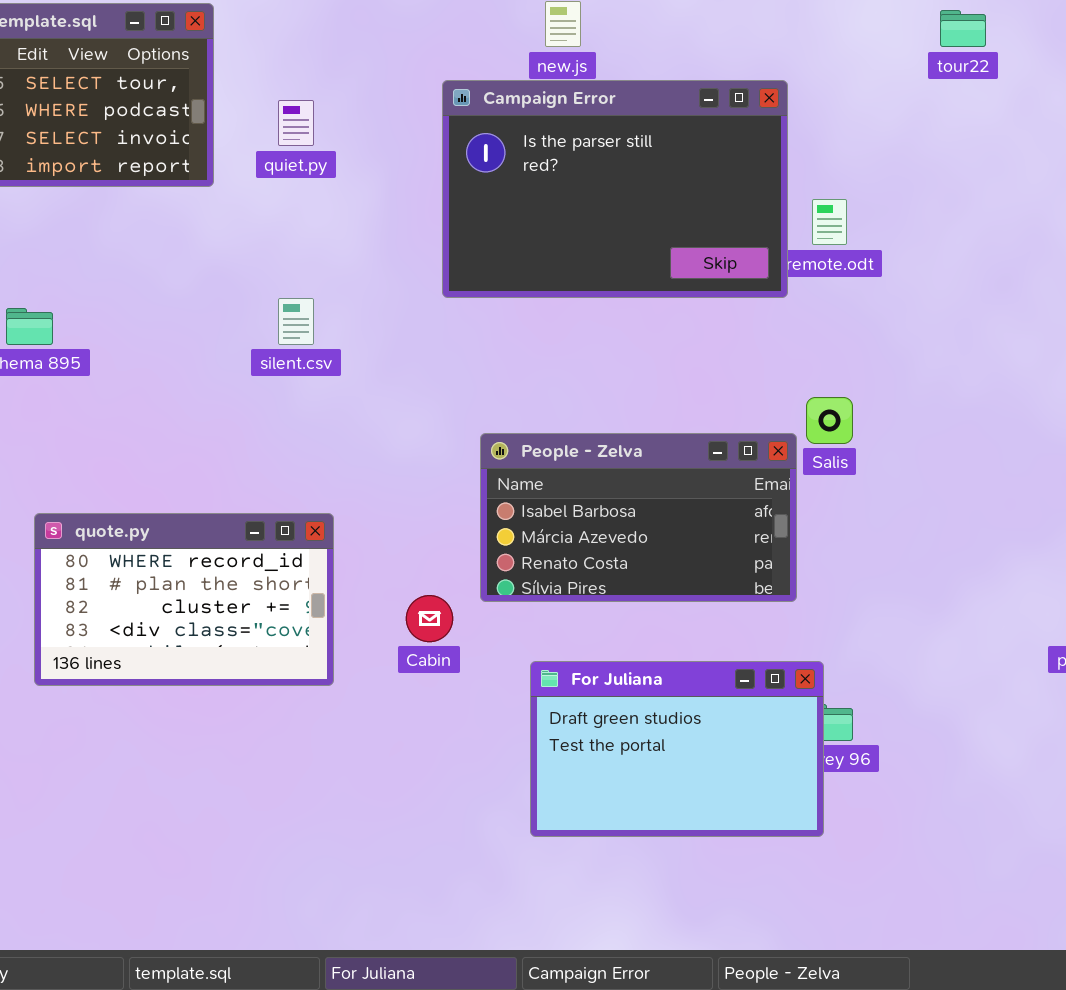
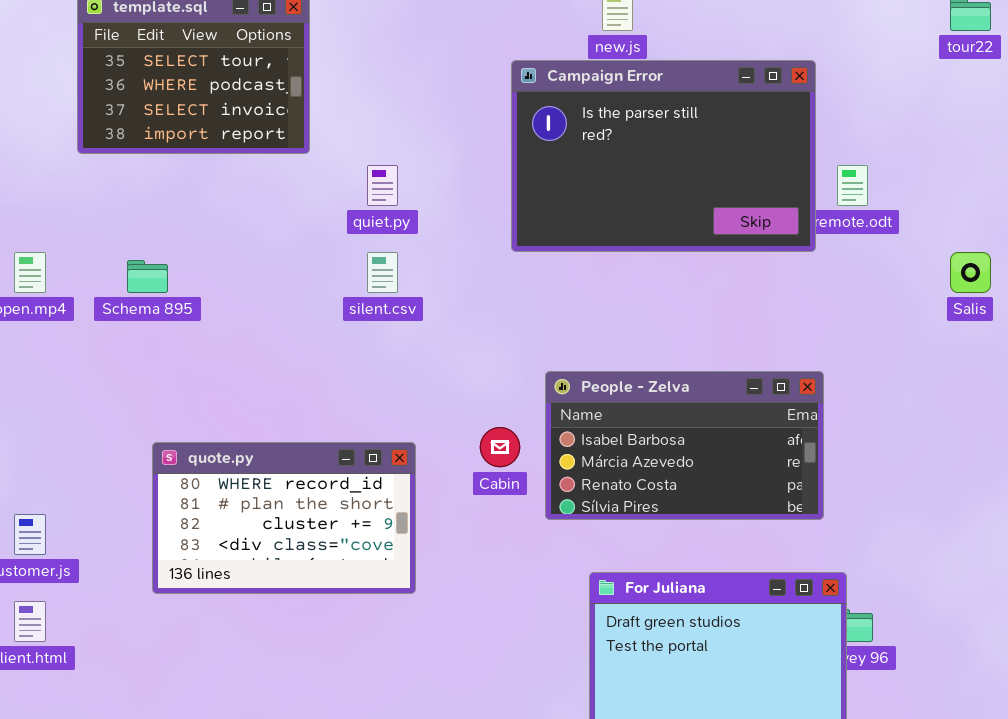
quiet.py: [278,100,314,146] -> [367,165,398,206], moved
Salis: [806,397,853,444] -> [950,252,991,293], moved
Cabin: [406,595,453,642] -> [480,427,520,467], moved

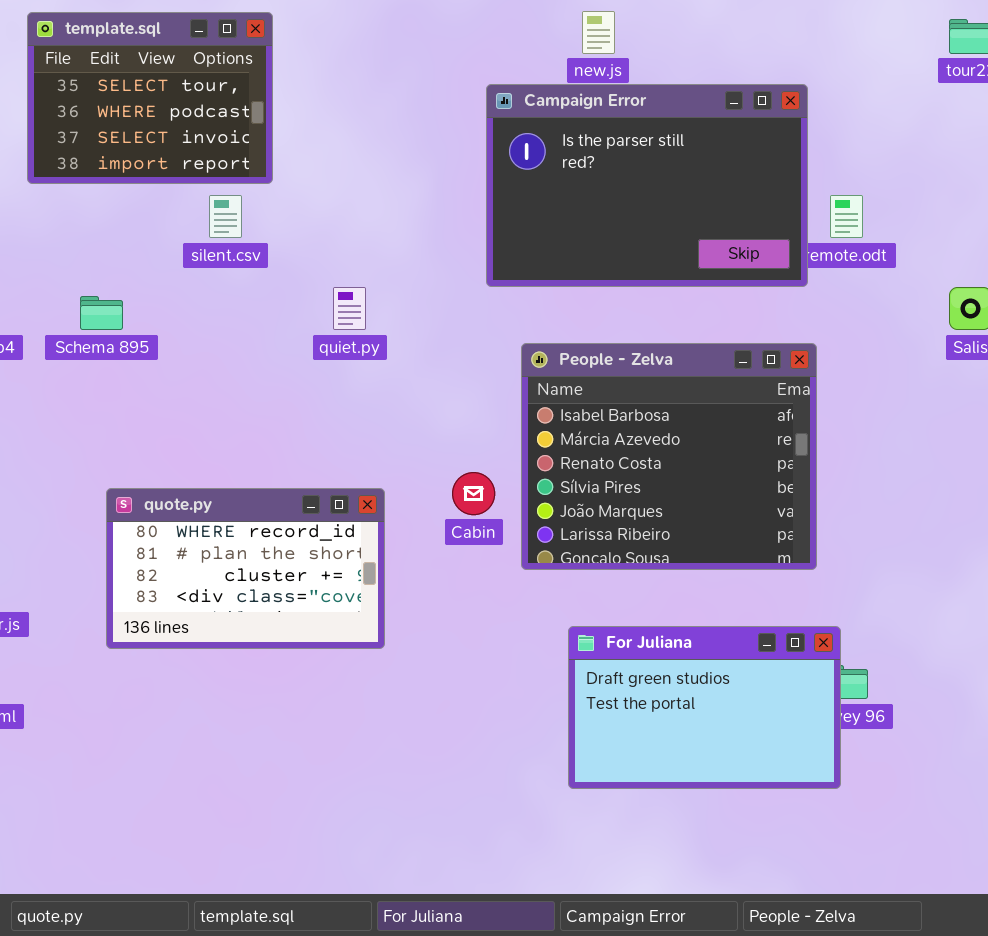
quiet.py: [367,165,398,206] -> [333,287,366,330], moved
silent.csv: [367,252,398,293] -> [209,195,242,238], moved
People - Zelva: [545,371,824,520] -> [521,343,817,570], resized

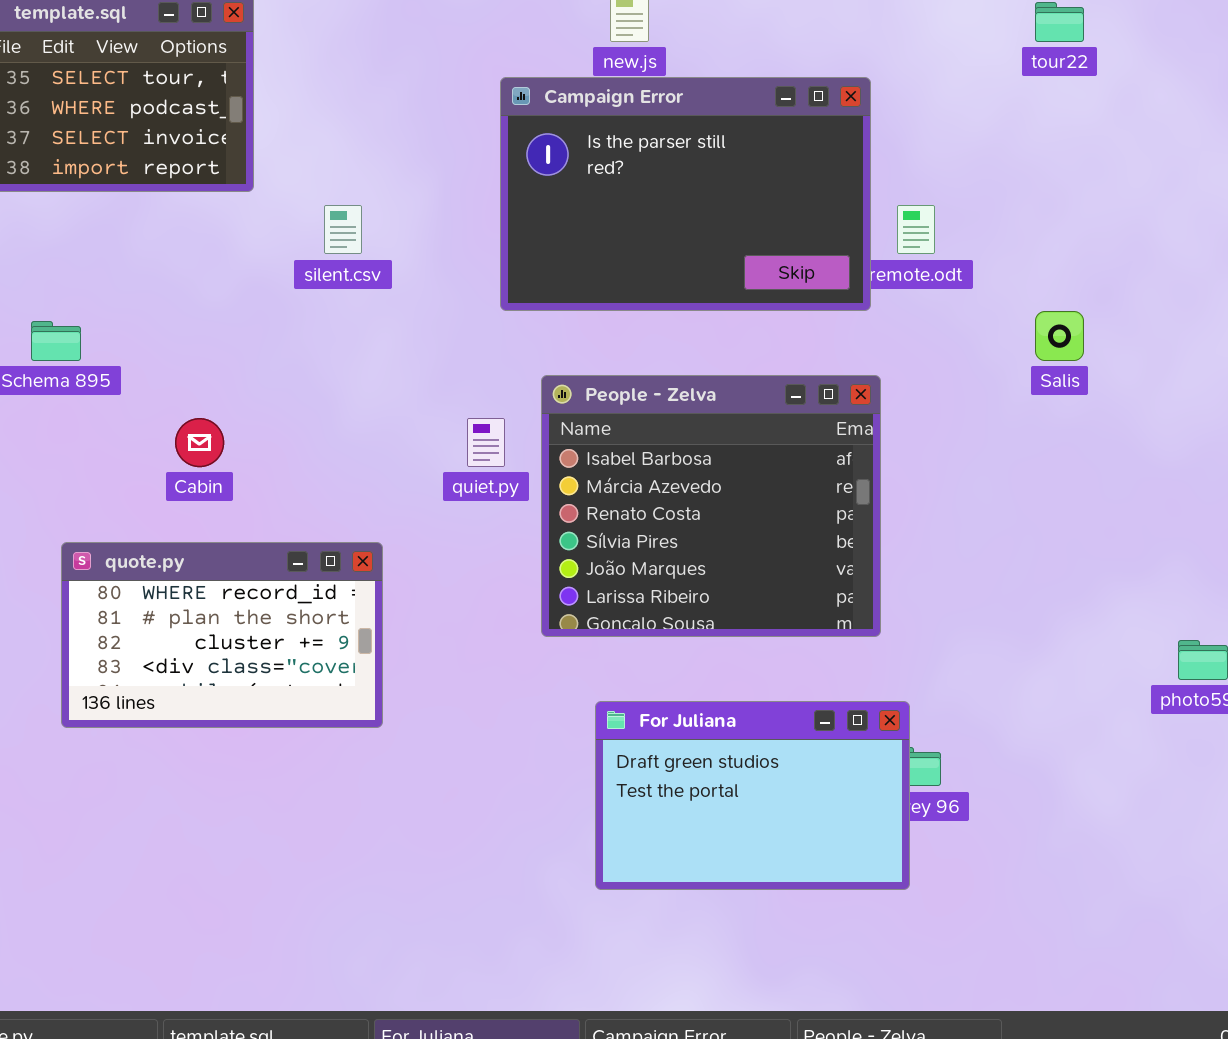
silent.csv: [209,195,242,238] -> [324,205,362,254], moved
quiet.py: [333,287,366,330] -> [467,418,505,467], moved
Cabin: [452,472,495,515] -> [175,418,224,467], moved

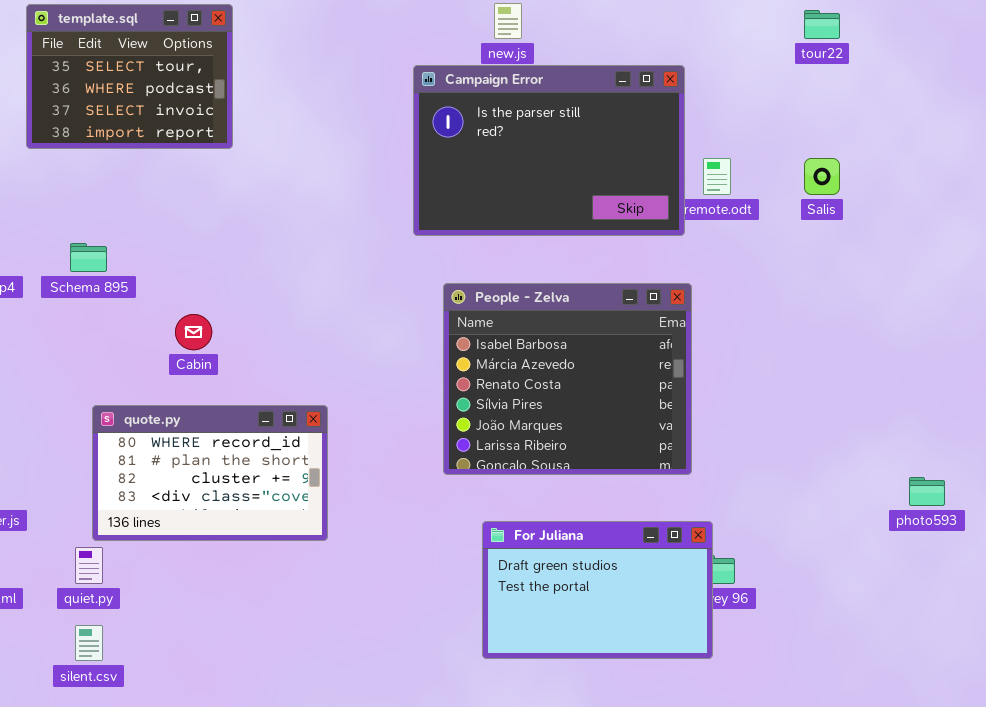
silent.csv: [324,205,362,254] -> [75,625,103,661], moved
Salis: [1035,311,1084,361] -> [804,158,840,195], moved
quiet.py: [467,418,505,467] -> [75,547,103,584], moved

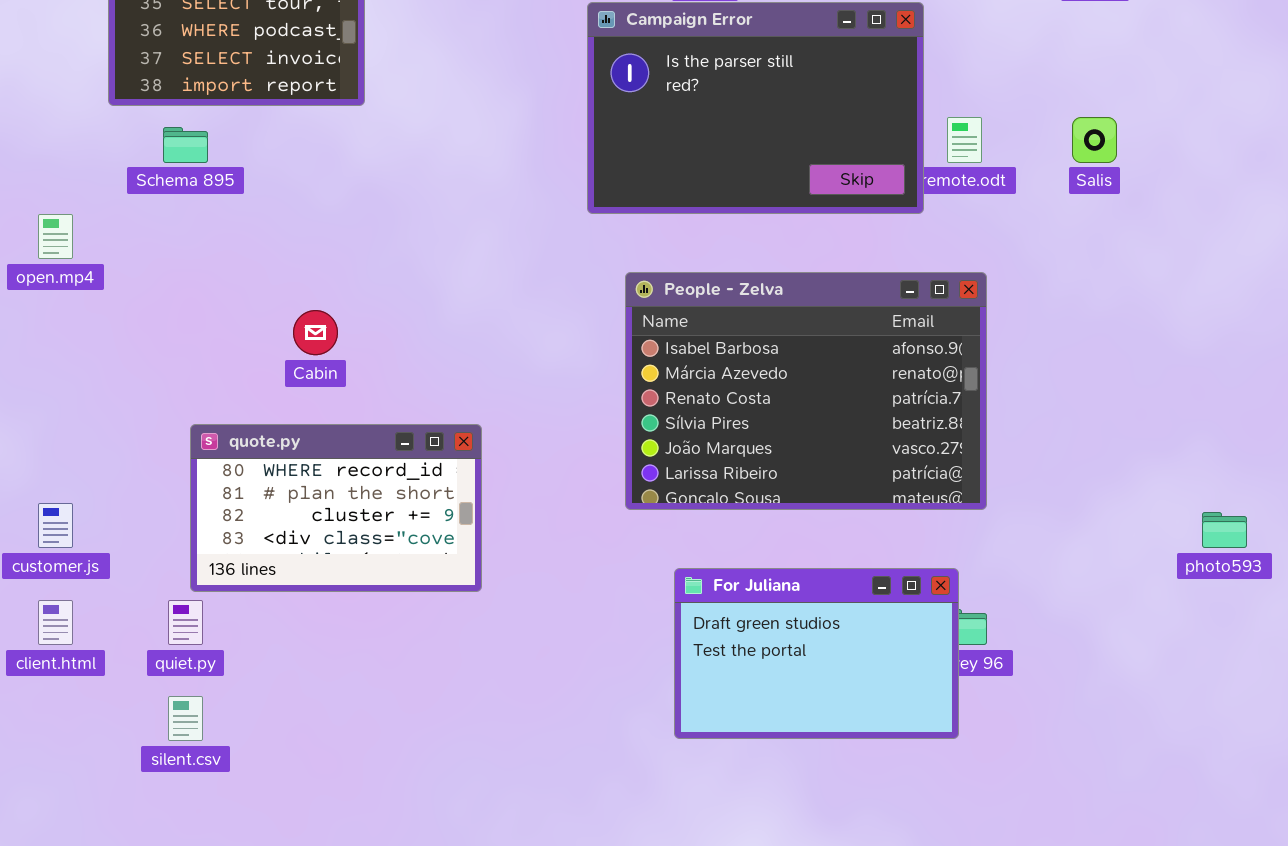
Schema 895: [70,243,107,272] -> [163,127,208,163], moved
People - Zelva: [443,283,692,475] -> [625,272,987,510], resized

